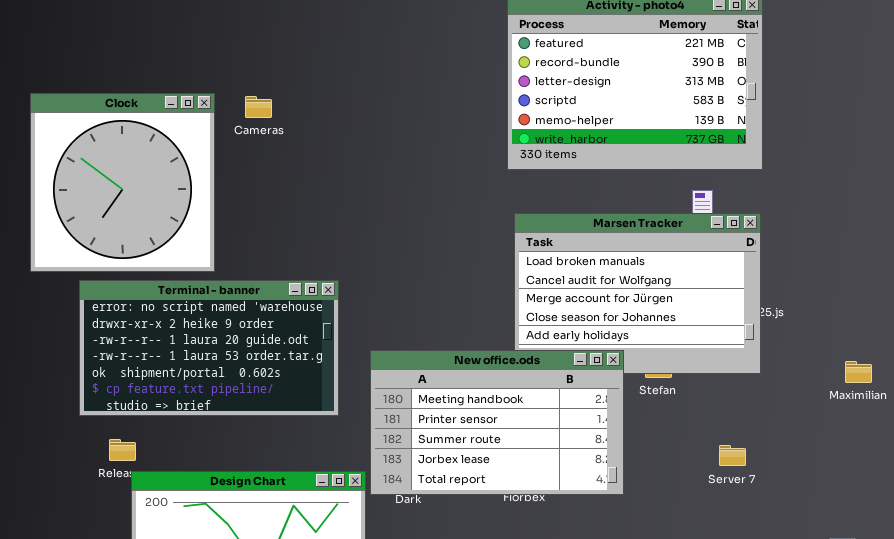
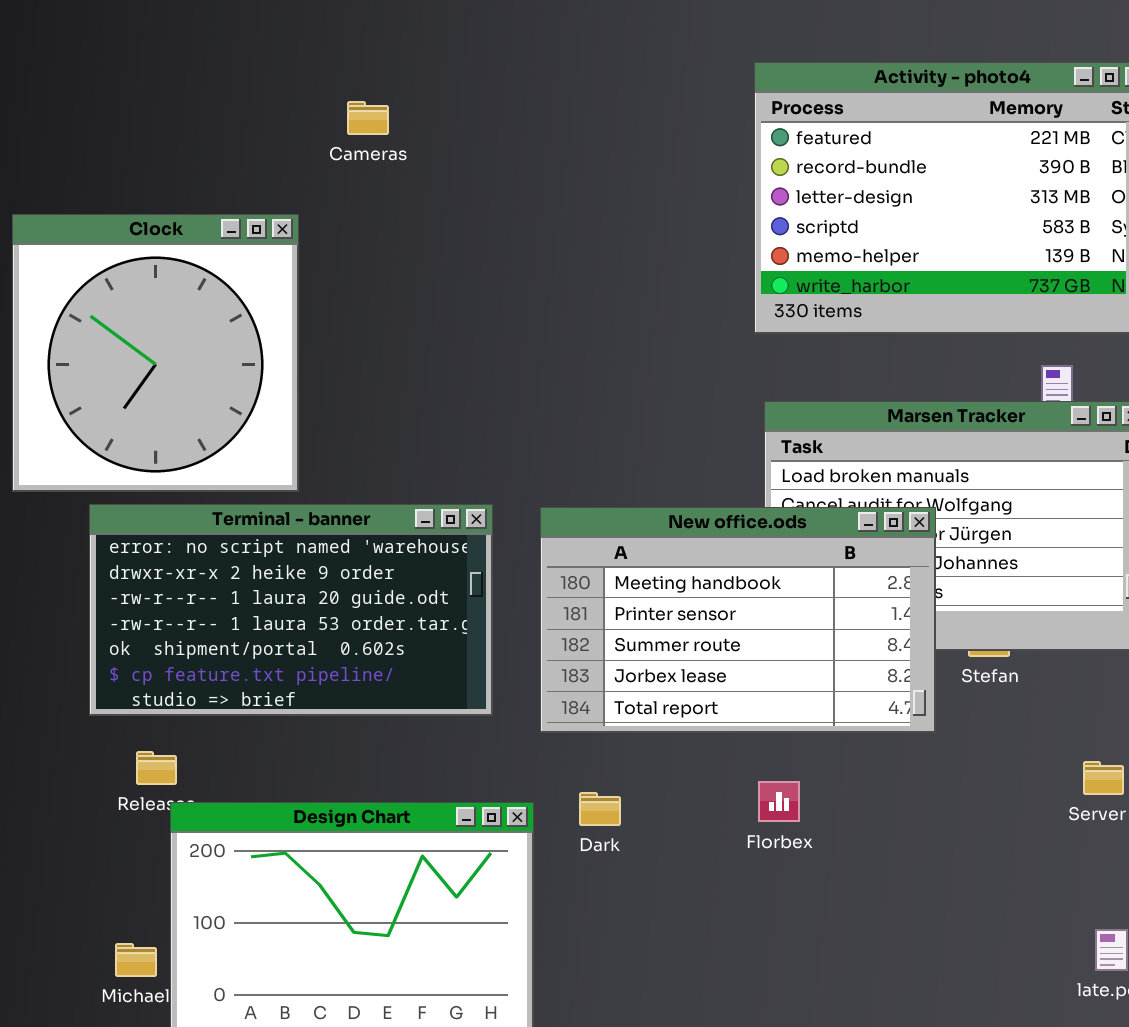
Cameras: [245,96,272,118] -> [347,101,389,135], moved
New office.ods: [370,350,624,495] -> [540,507,936,733], moved

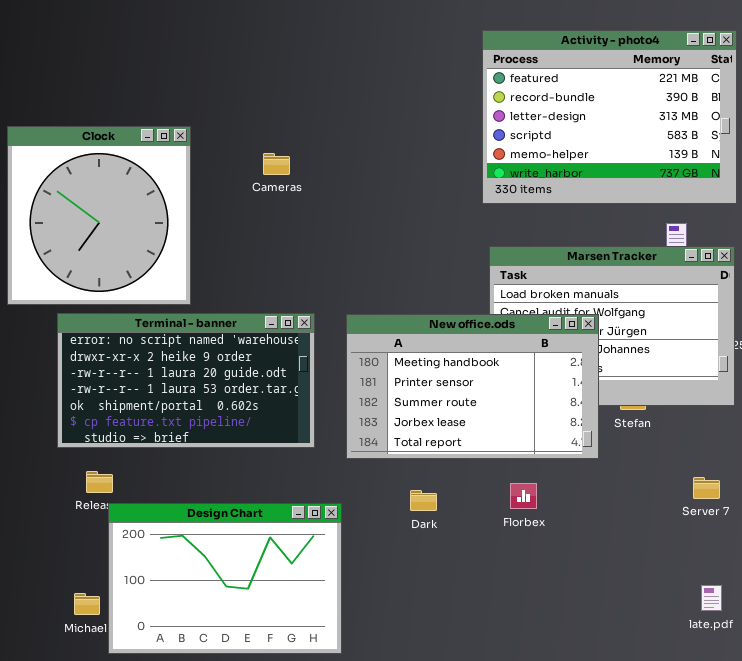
Cameras: [347,101,389,135] -> [263,153,290,175], moved
Florbex: [758,781,800,822] -> [510,483,537,509], moved
Dark: [579,792,621,826] -> [410,490,437,511], moved

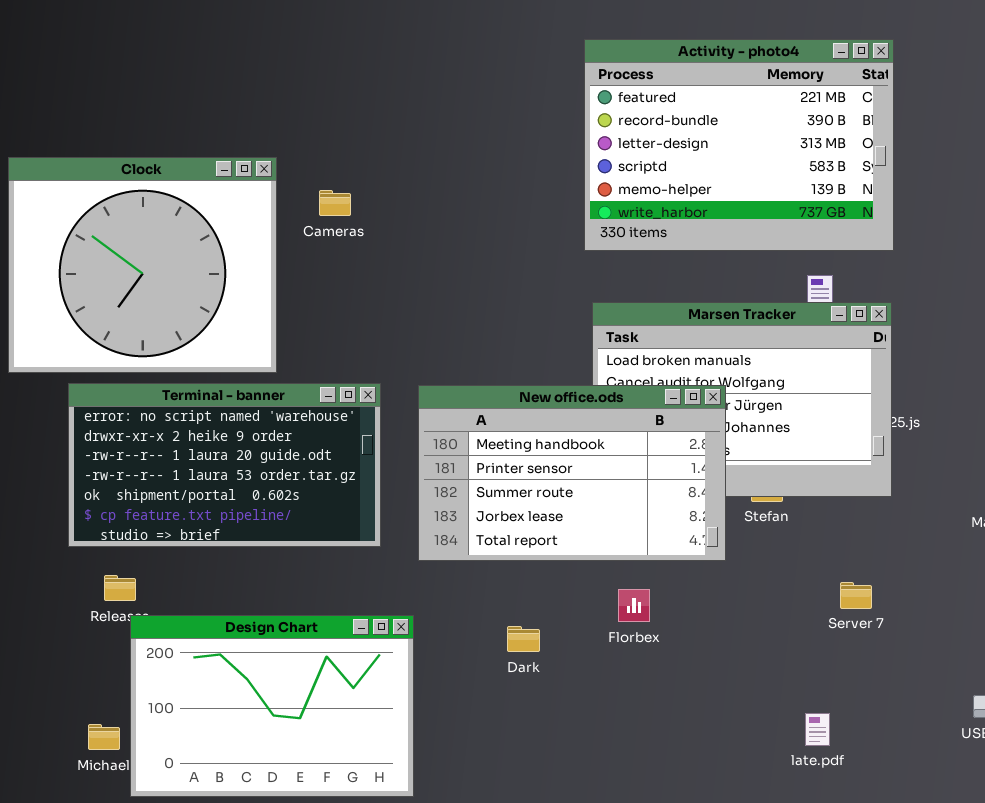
Clock: [7,126,191,305] -> [8,157,277,373], resized
Dark: [410,490,437,511] -> [507,626,540,652], moved
late.pdf: [701,585,722,611] -> [805,713,830,746], moved

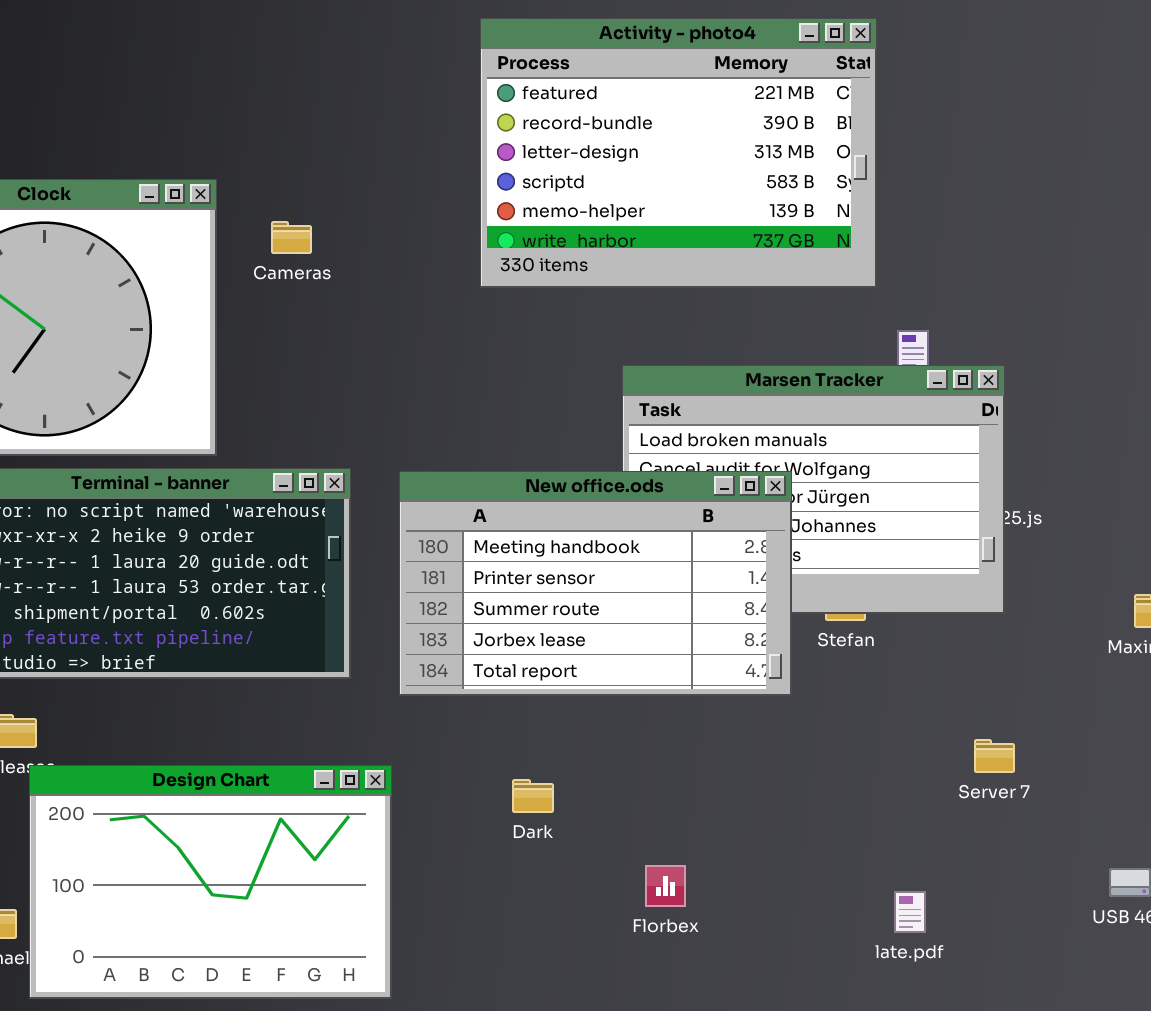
Activity - photo4: [584,39,894,251] -> [480,18,877,288], moved
Server 7: [840,582,872,609] -> [974,739,1015,773], moved
Florbex: [618,589,650,622] -> [645,865,686,907], moved

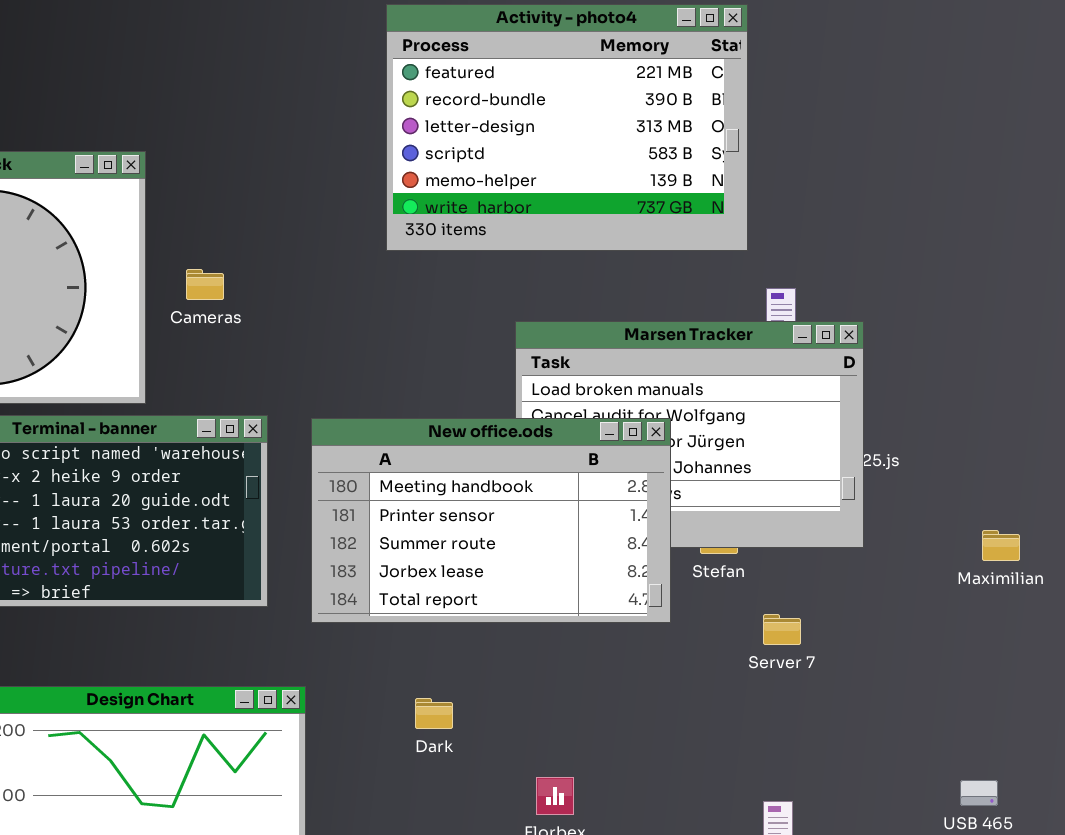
Cameras: [271,221,312,254] -> [186,269,224,300], moved
Server 7: [974,739,1015,773] -> [763,614,801,645], moved

